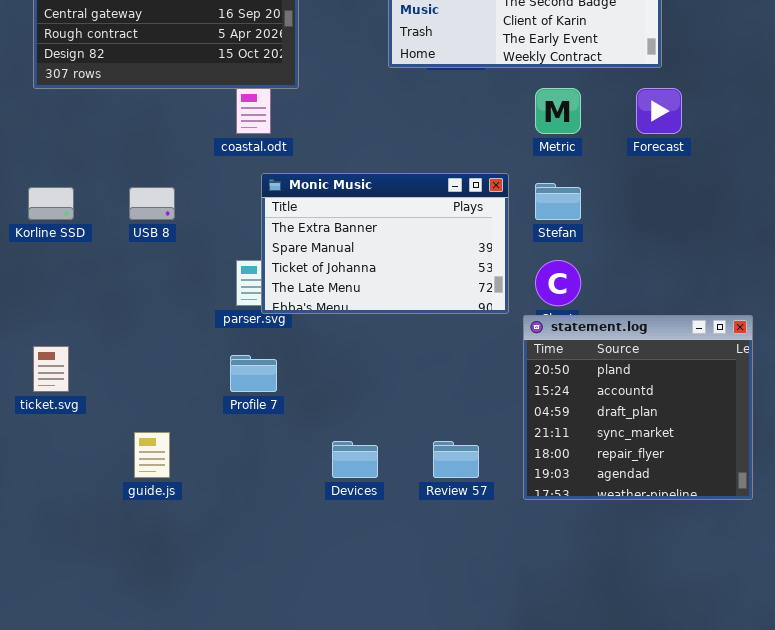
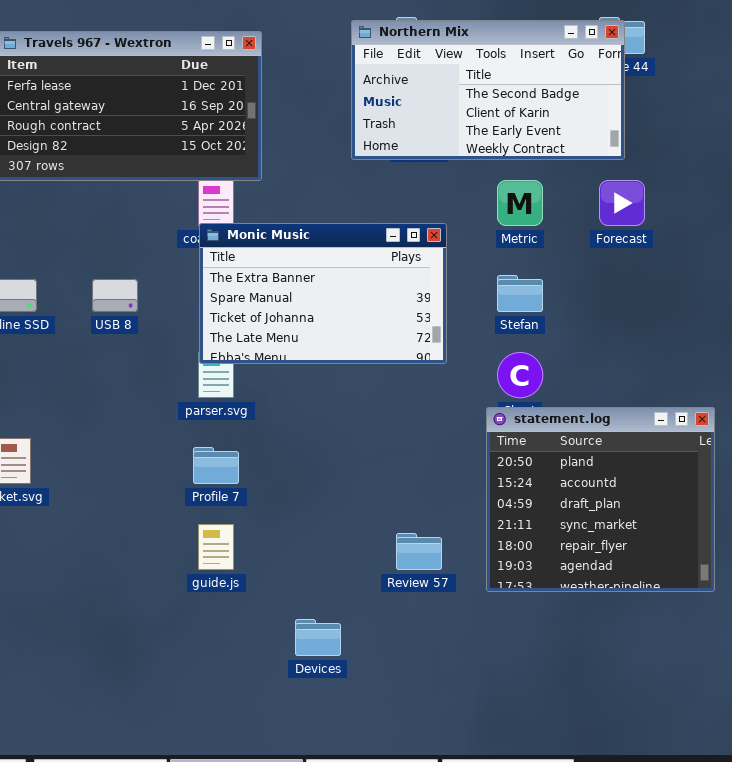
Monic Music: [261,173,509,314] -> [199,223,447,364], moved
guide.js: [134,432,170,478] -> [198,524,234,570], moved
Devices: [332,441,378,478] -> [295,619,341,656], moved

